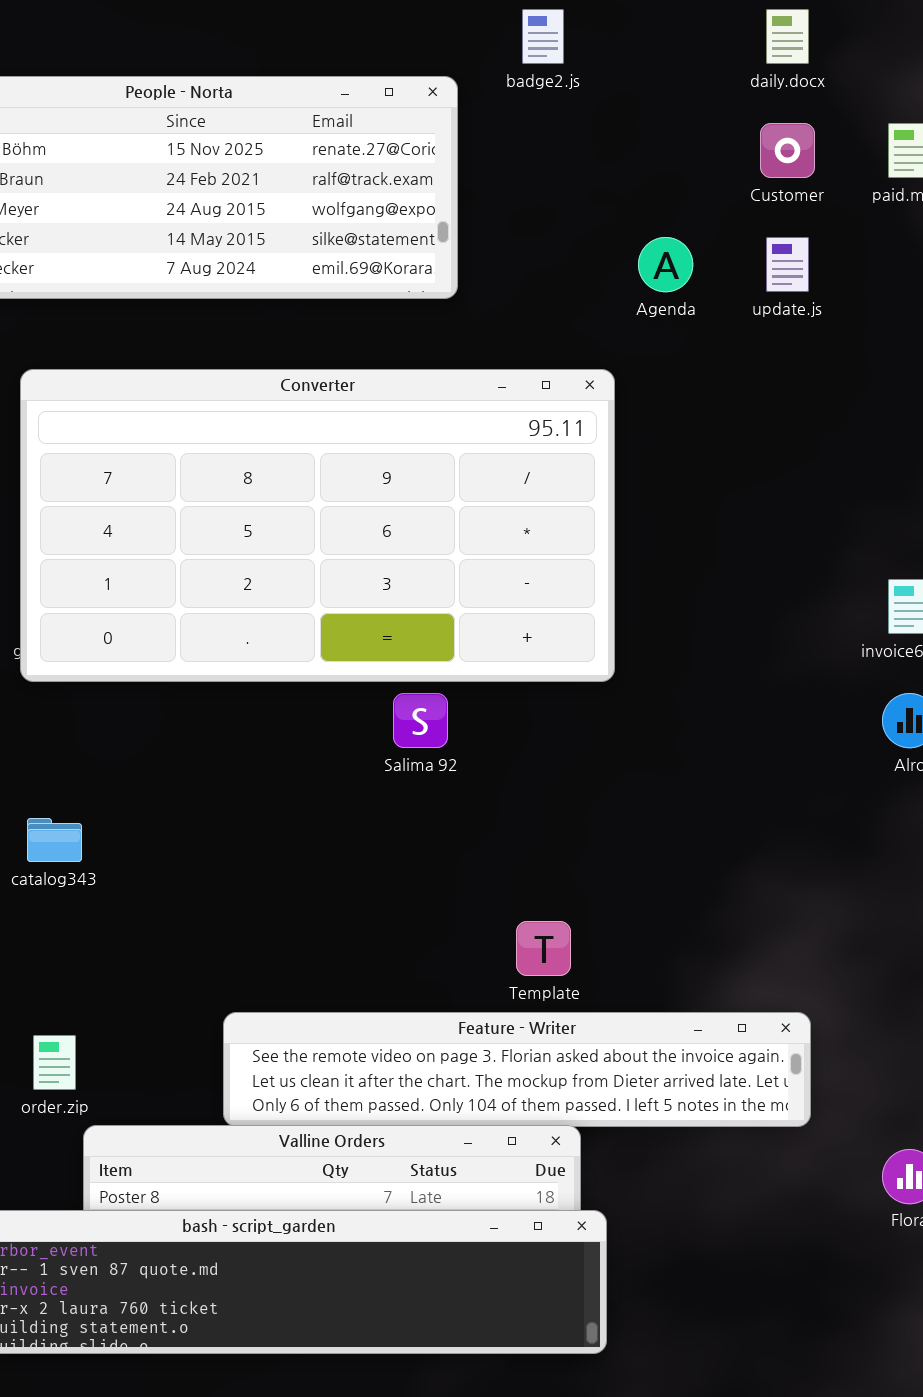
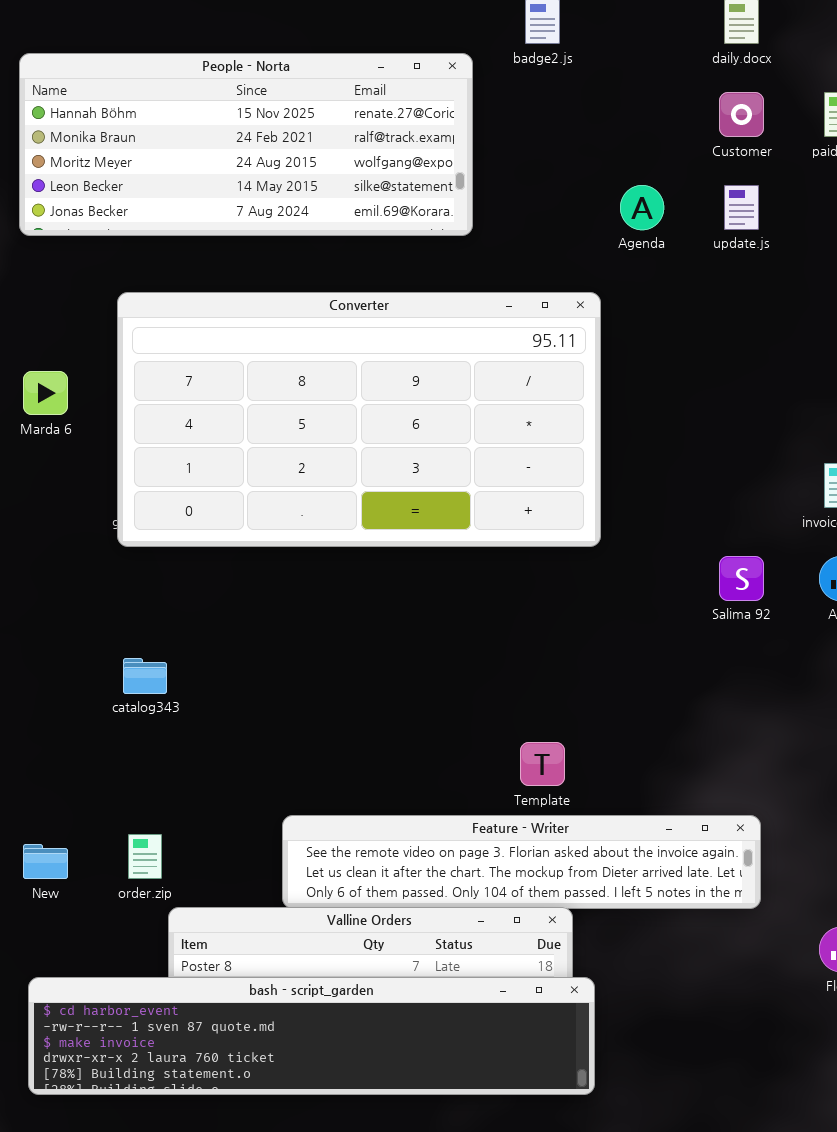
Salima 92: [393,693,448,748] -> [719,556,764,601], moved

